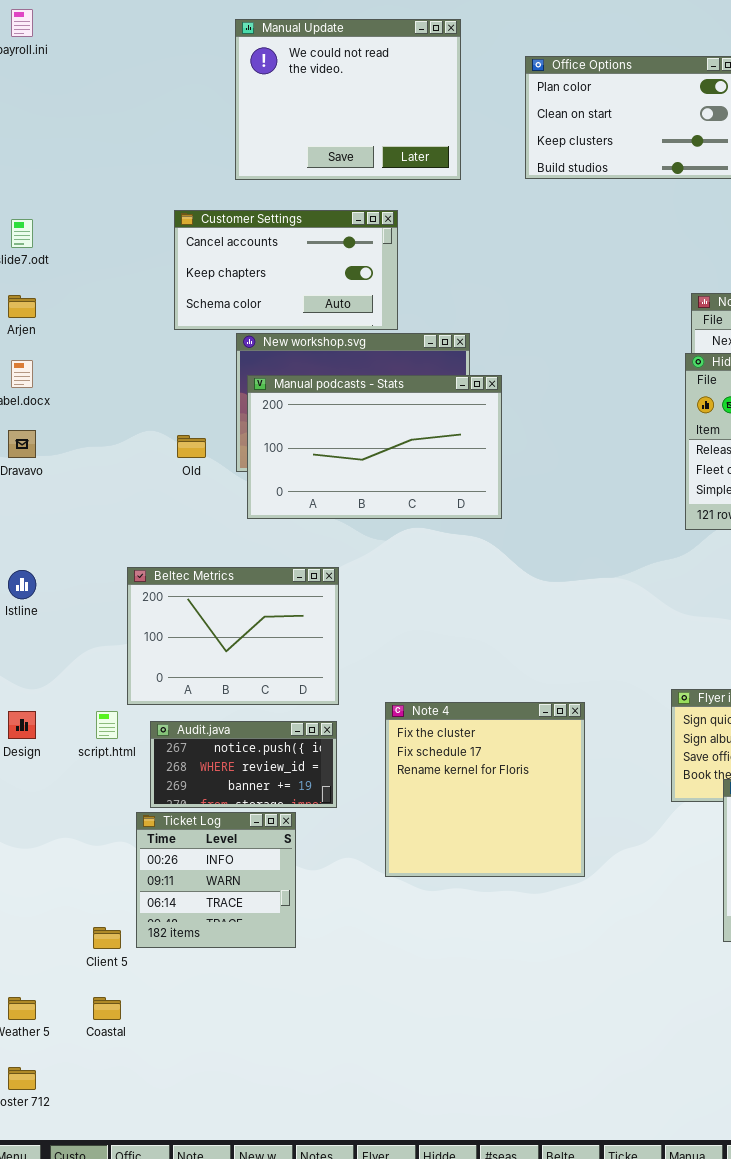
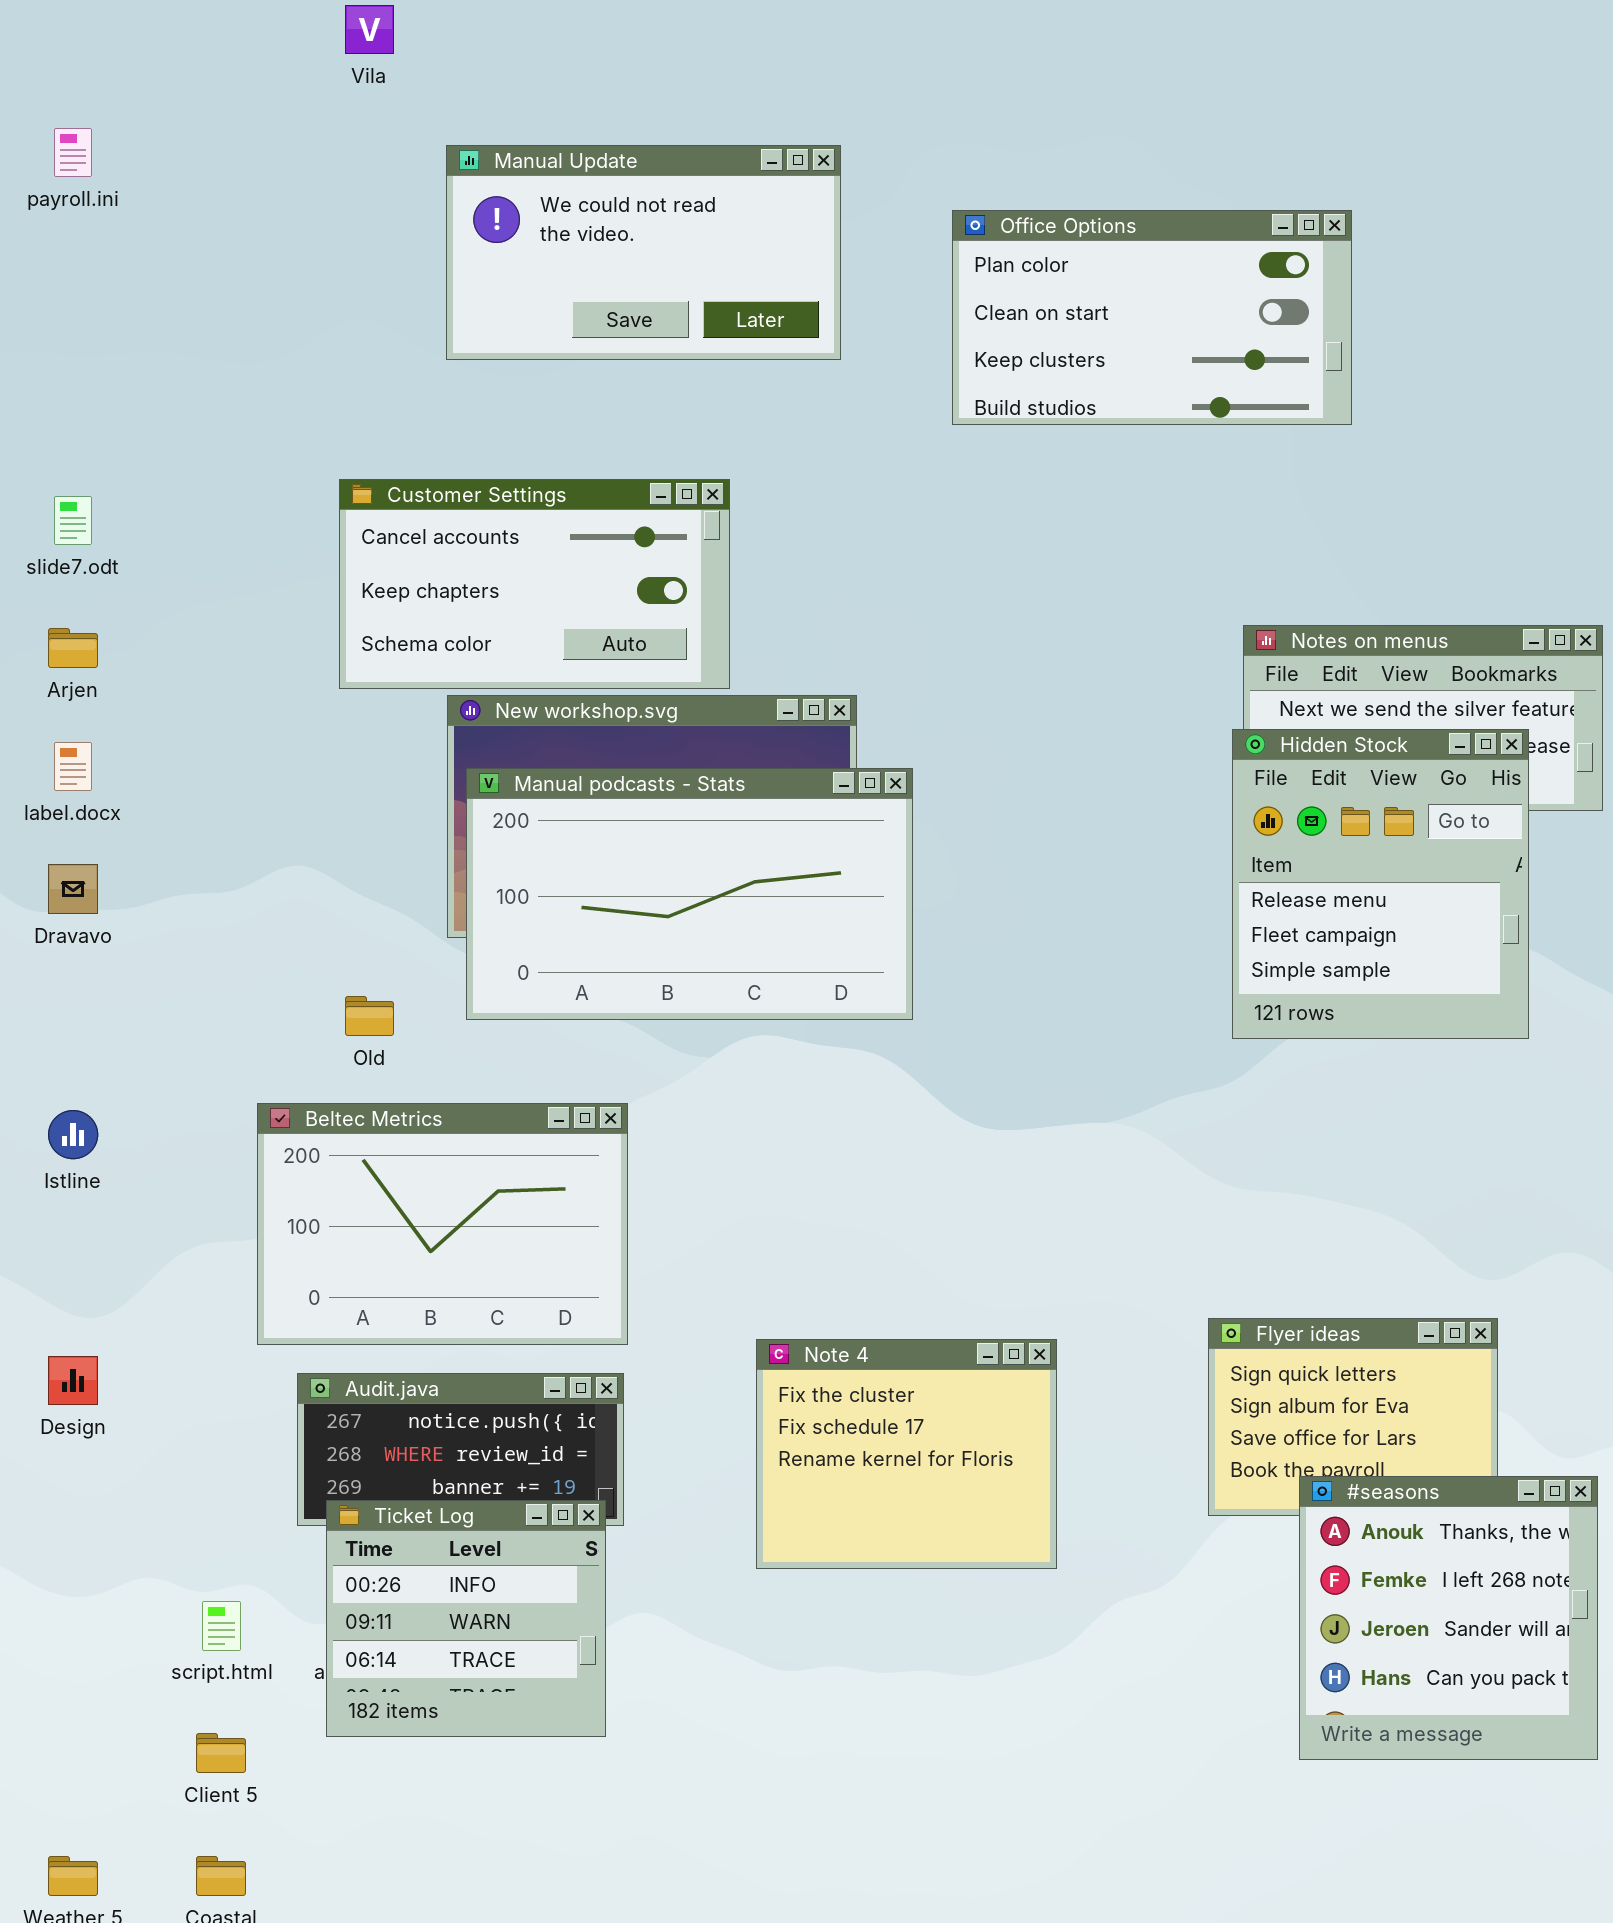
Manual Update: [235,19,461,180] -> [446,145,841,360], resized
Old: [177,435,206,458] -> [345,996,394,1036], moved
Note 4: [385,702,585,877] -> [756,1339,1057,1569], resized
script.html: [96,711,118,739] -> [202,1601,241,1651], moved
Ticket Log: [136,812,296,948] -> [326,1500,606,1737], moved

